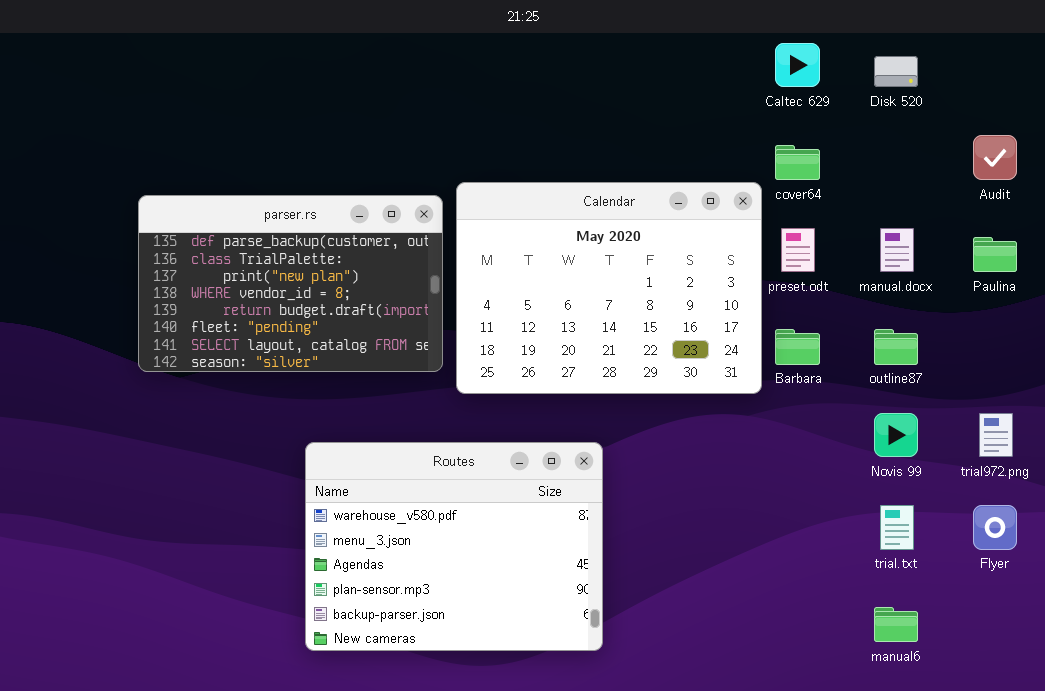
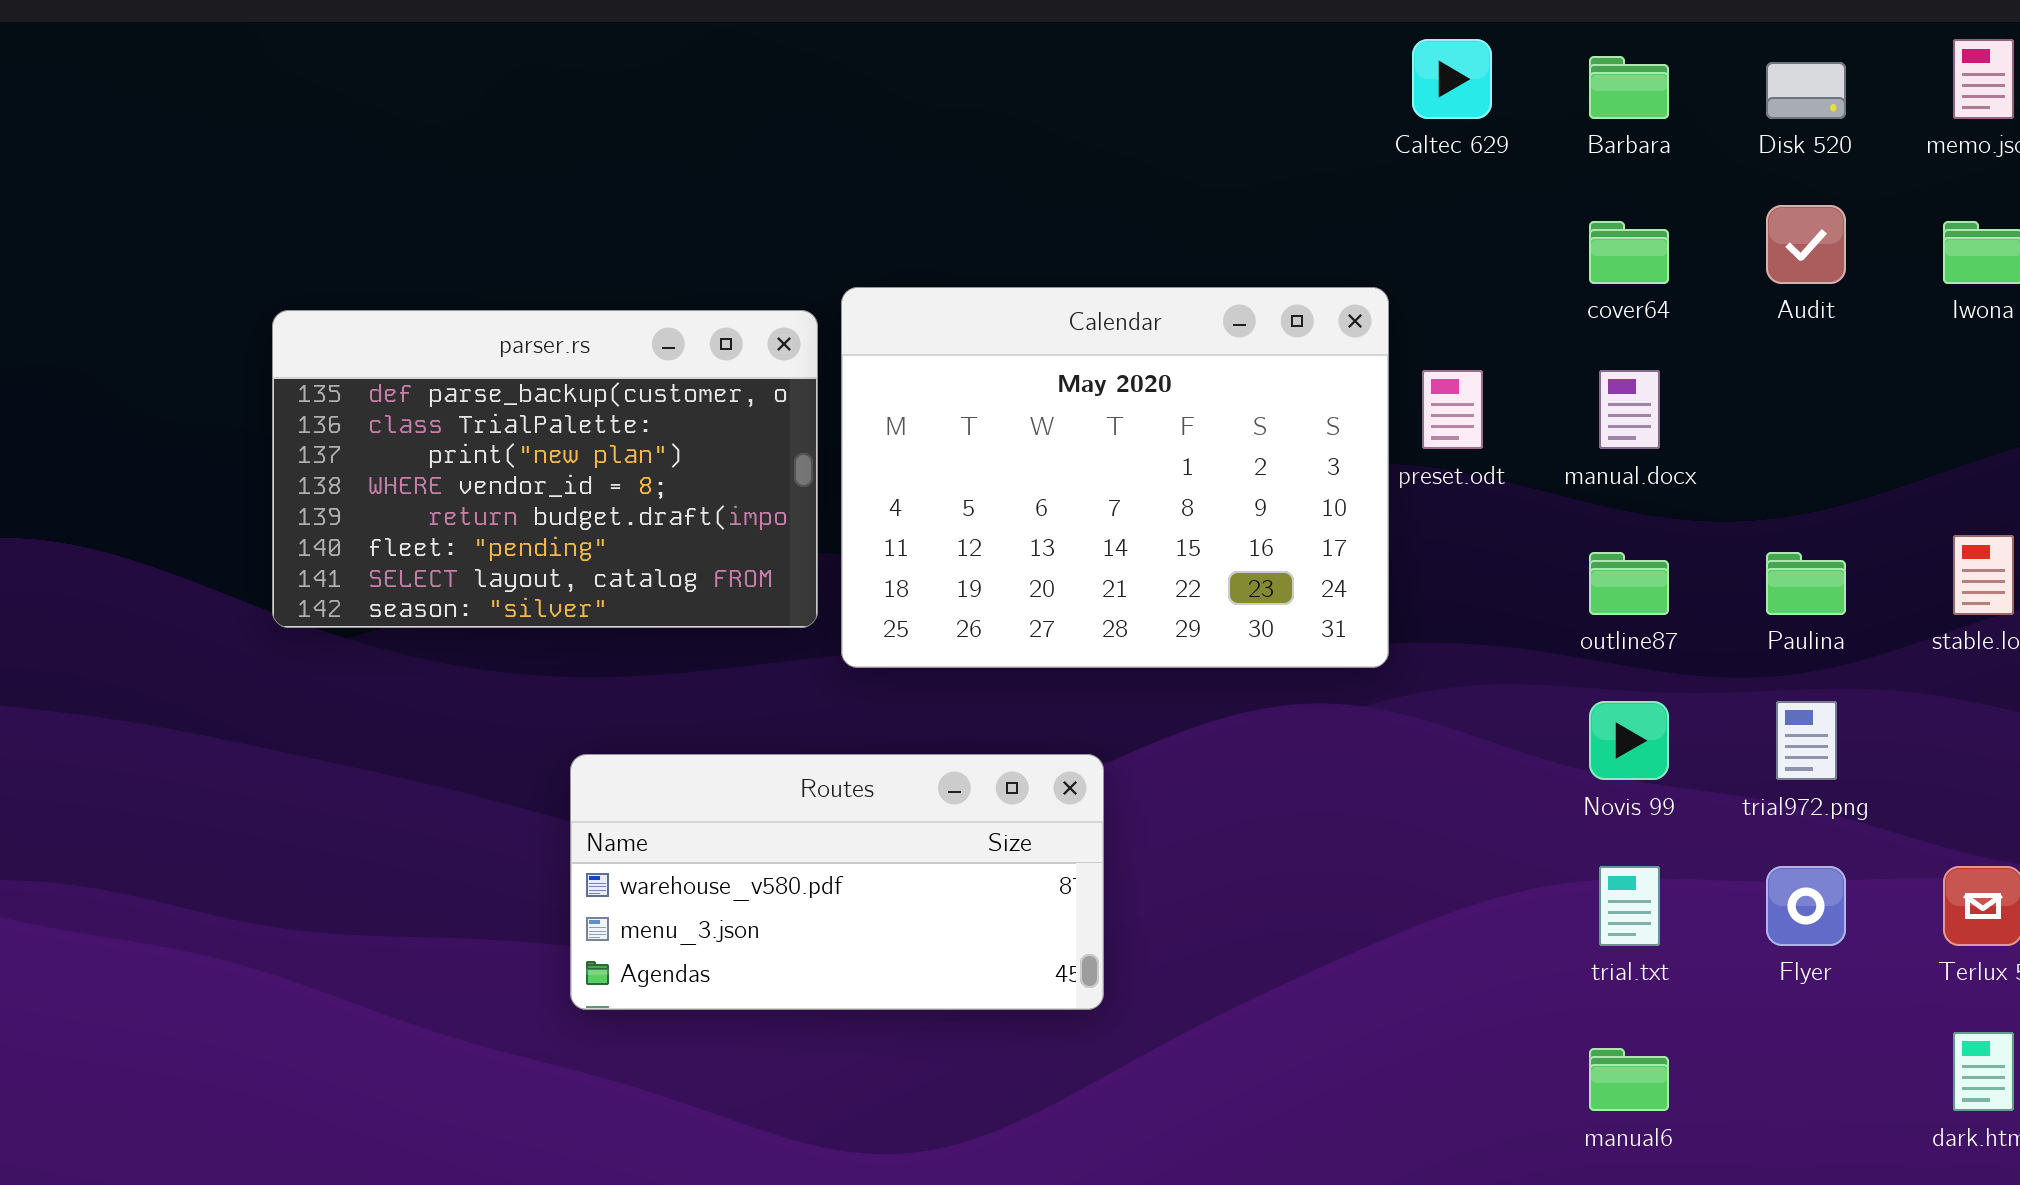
Disk 520: [874,56,918,87] -> [1766,62,1846,119], moved
cover64: [775,145,820,180] -> [1589,221,1669,284], moved
Paulina: [973,237,1017,272] -> [1766,552,1846,615], moved
Barbara: [775,329,820,365] -> [1589,56,1669,119], moved
Routes: [305,442,603,651] -> [570,754,1104,1010], resized

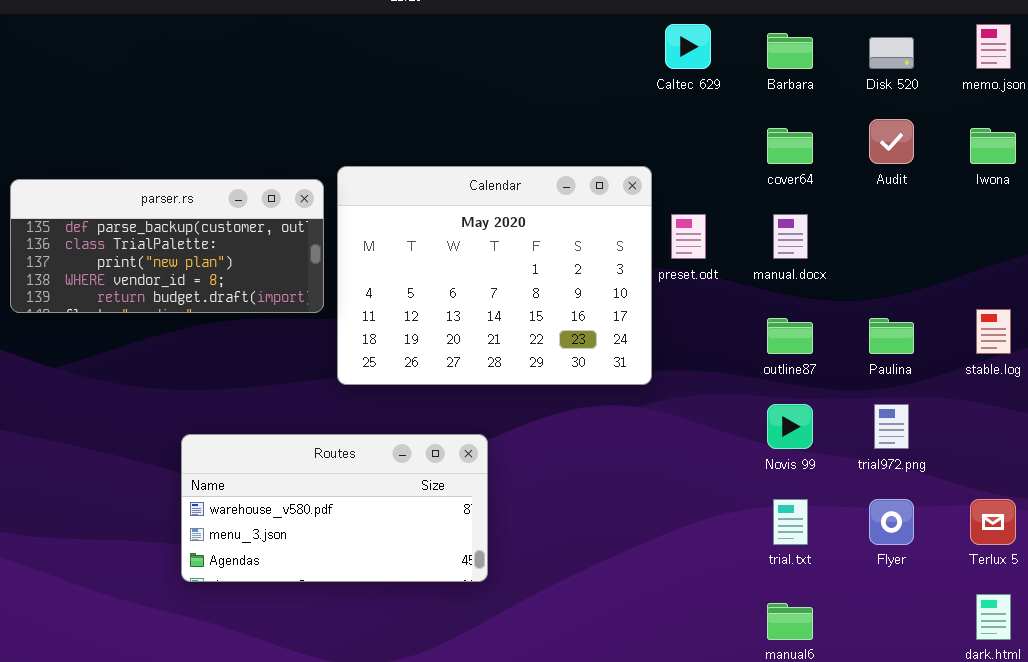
parser.rs: [272,310,818,628] -> [10,179,324,313], resized

